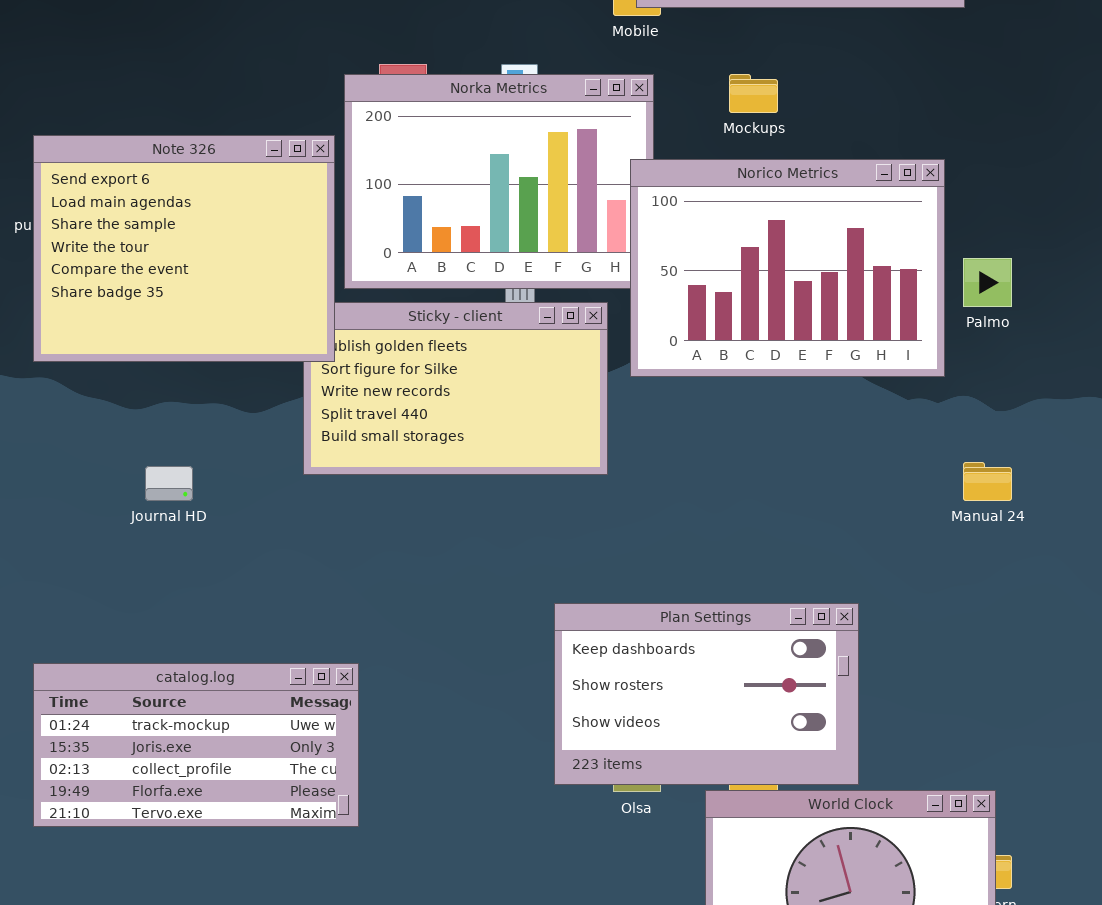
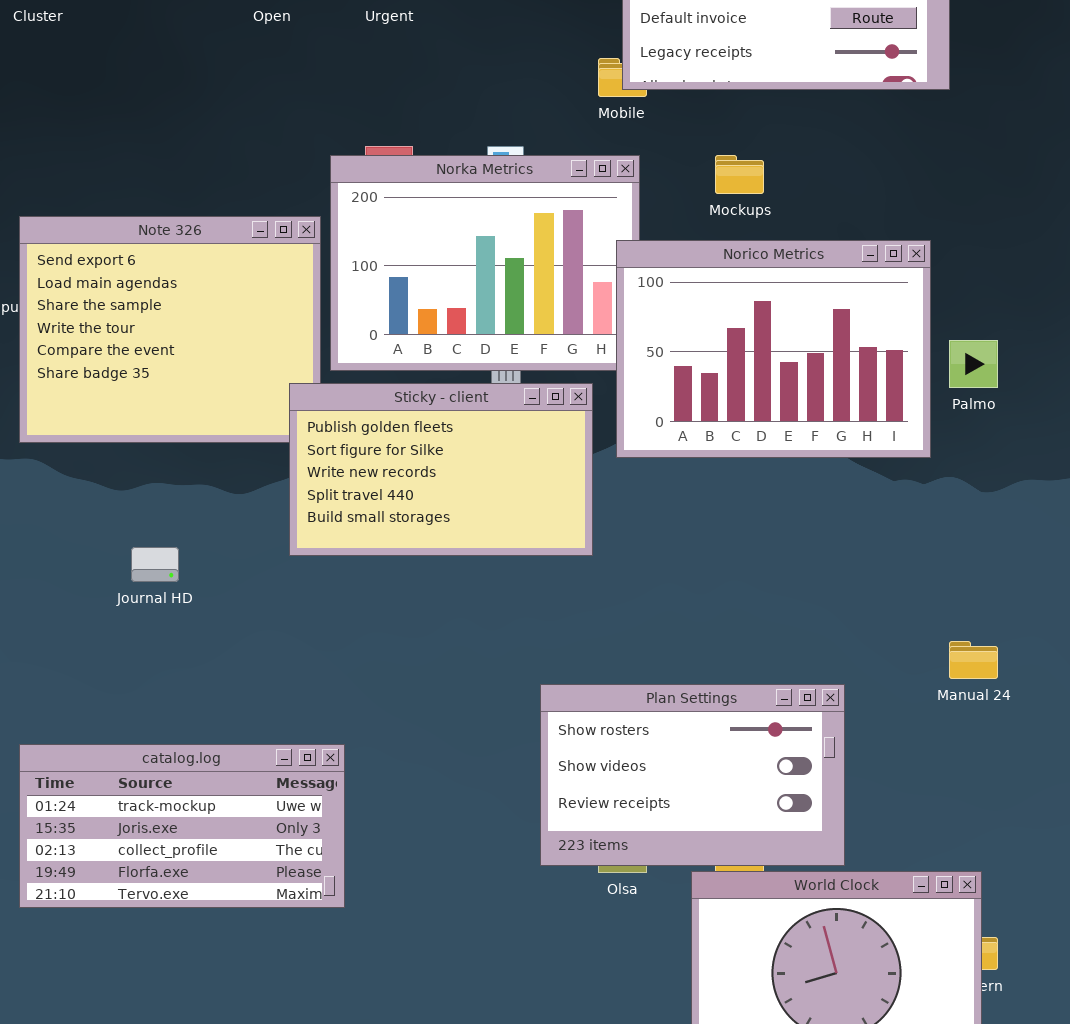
Sticky - client: [303,302,608,475] -> [289,383,593,556], raised
Manual 24: [963,462,1012,501] -> [949,641,998,679], moved
Plan Settings: [554,603,859,785] -> [540,684,845,866], scrolled down 1 row

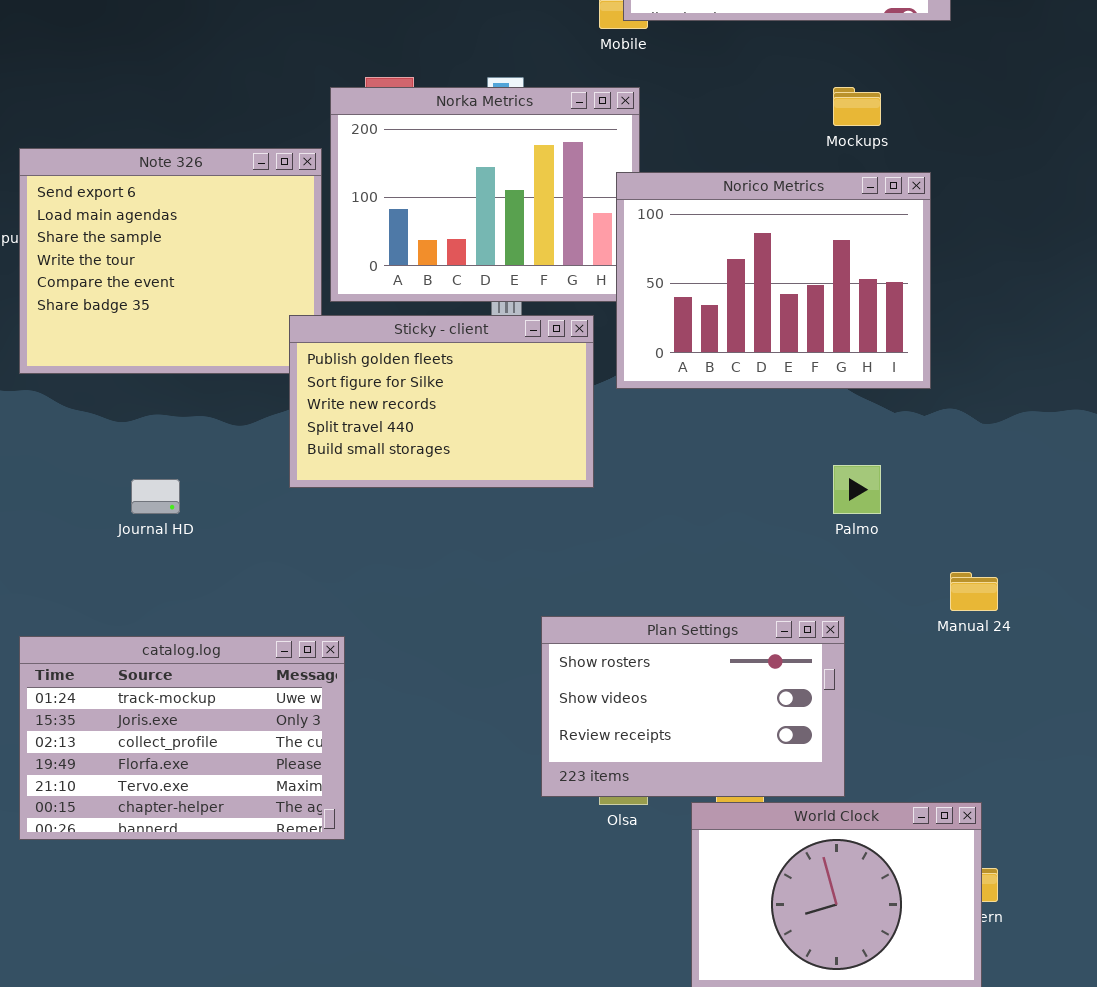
Mockups: [715,155,764,194] -> [833,87,881,126], moved
Palmo: [949,340,998,388] -> [833,465,881,514], moved
catalog.log: [19,744,345,908] -> [19,636,345,840], resized

